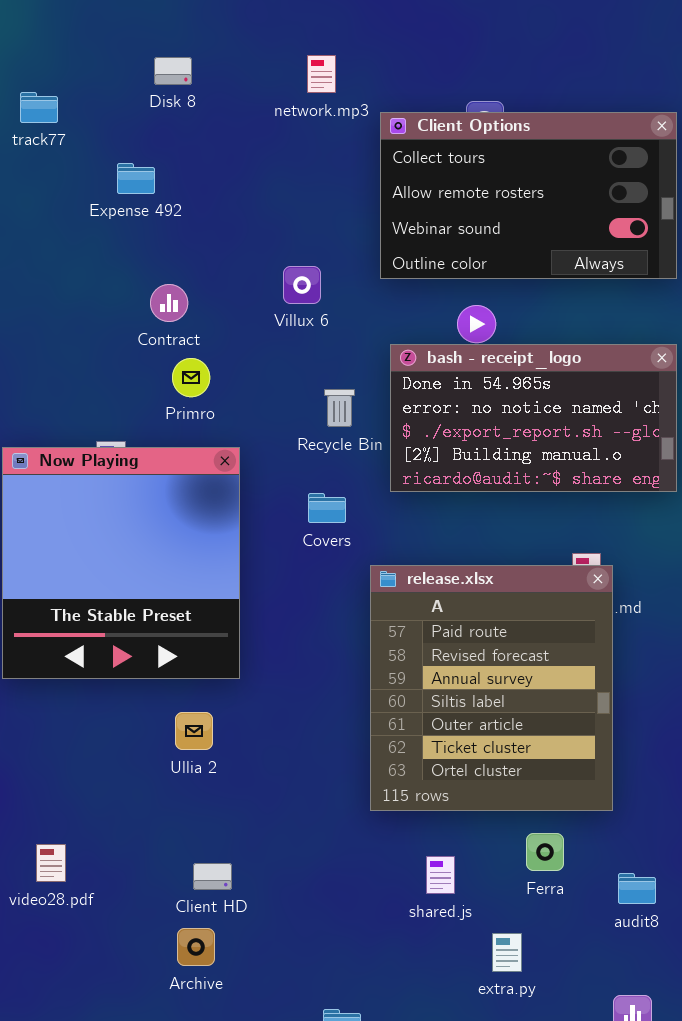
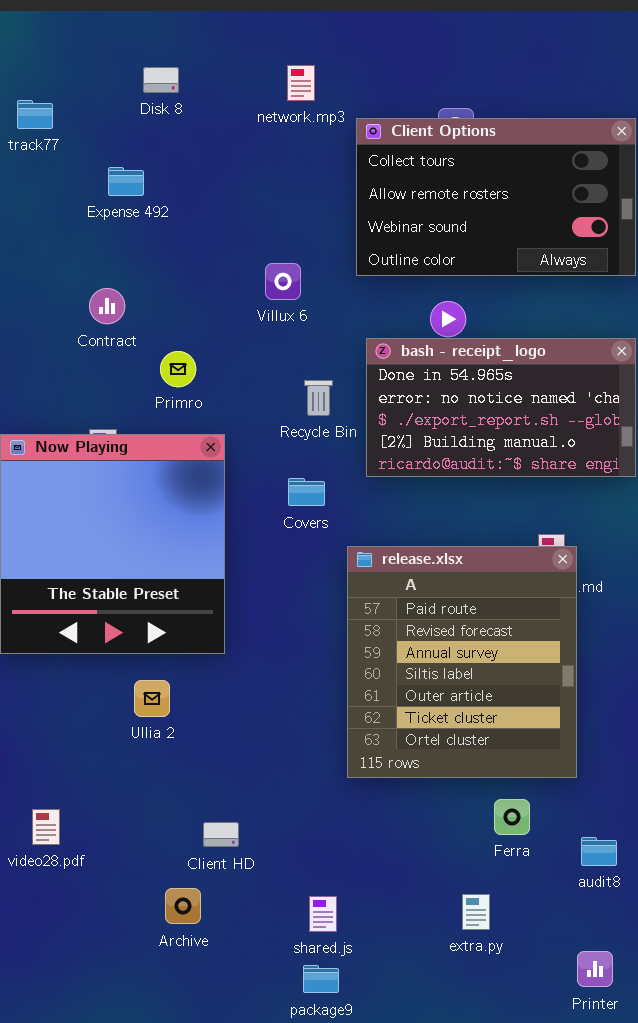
Contract: [150,284,188,322] -> [89,288,125,324], moved
Ullia 2: [175,712,213,750] -> [134,680,170,717], moved
shared.js: [426,856,455,894] -> [309,896,337,932], moved
Client HD: [193,863,232,890] -> [203,822,239,847], moved

